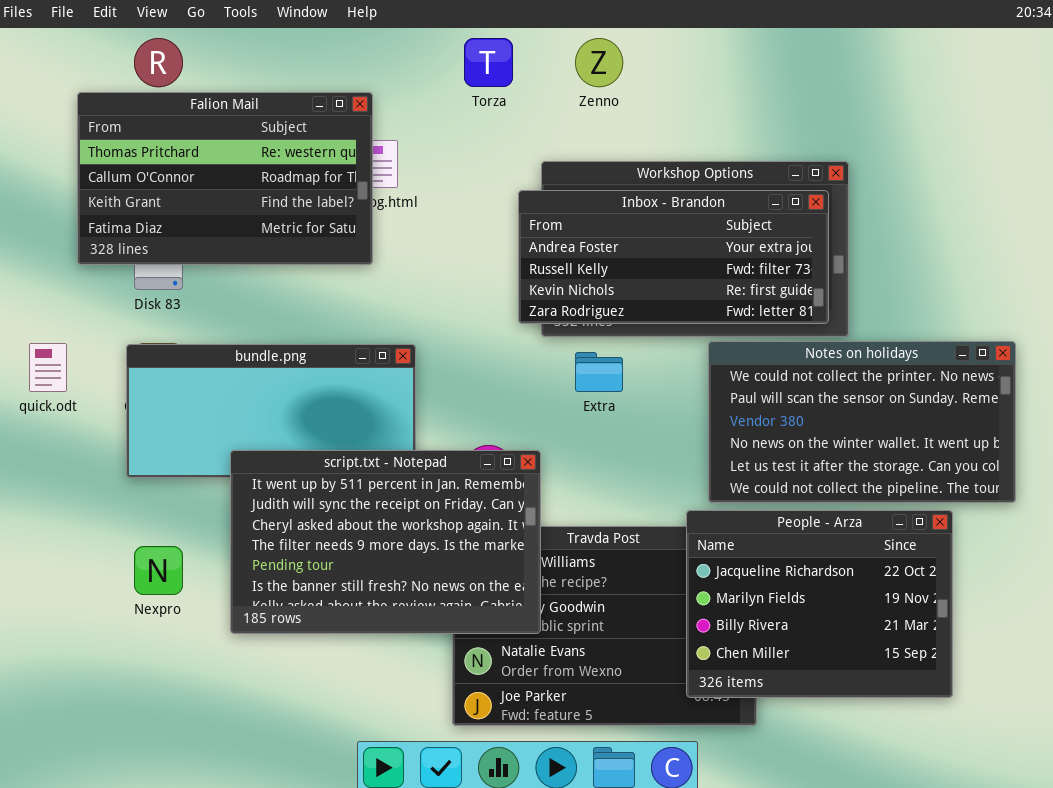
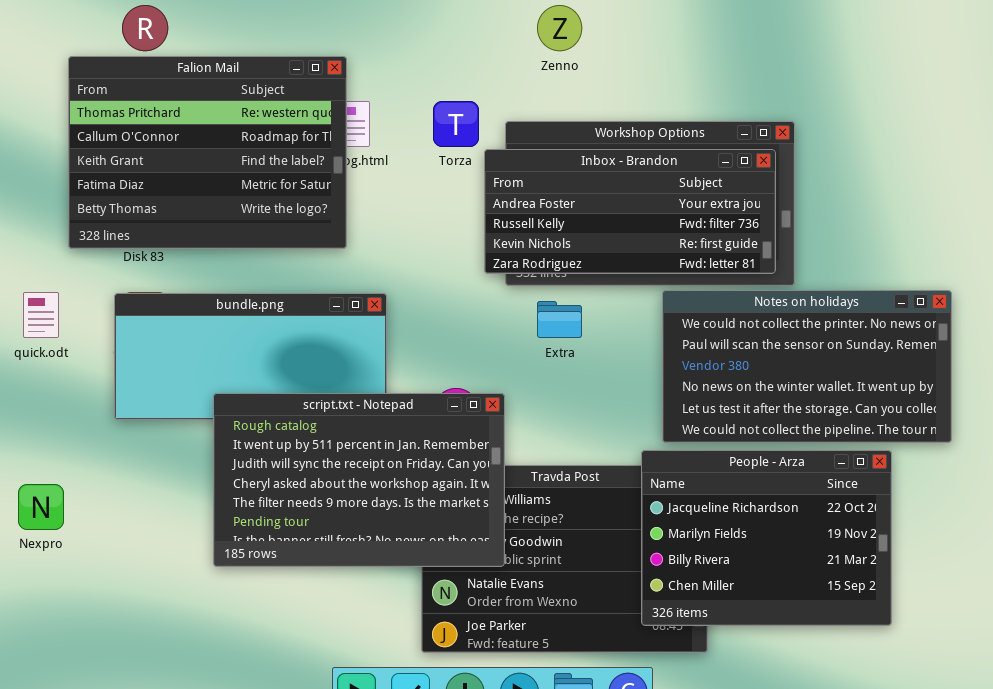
Torza: [464,38,513,87] -> [433,101,479,147], moved
Falion Mail: [77,92,373,265] -> [68,56,347,249], resized
script.txt - Notepad: [230,450,541,634] -> [213,393,505,567], scrolled up 1 row
Nexpro: [134,546,183,595] -> [18,484,64,530], moved

